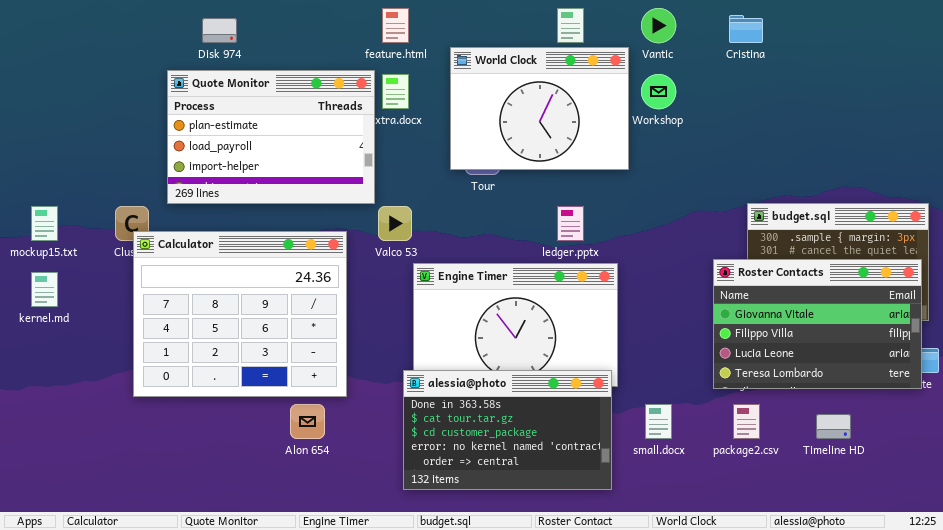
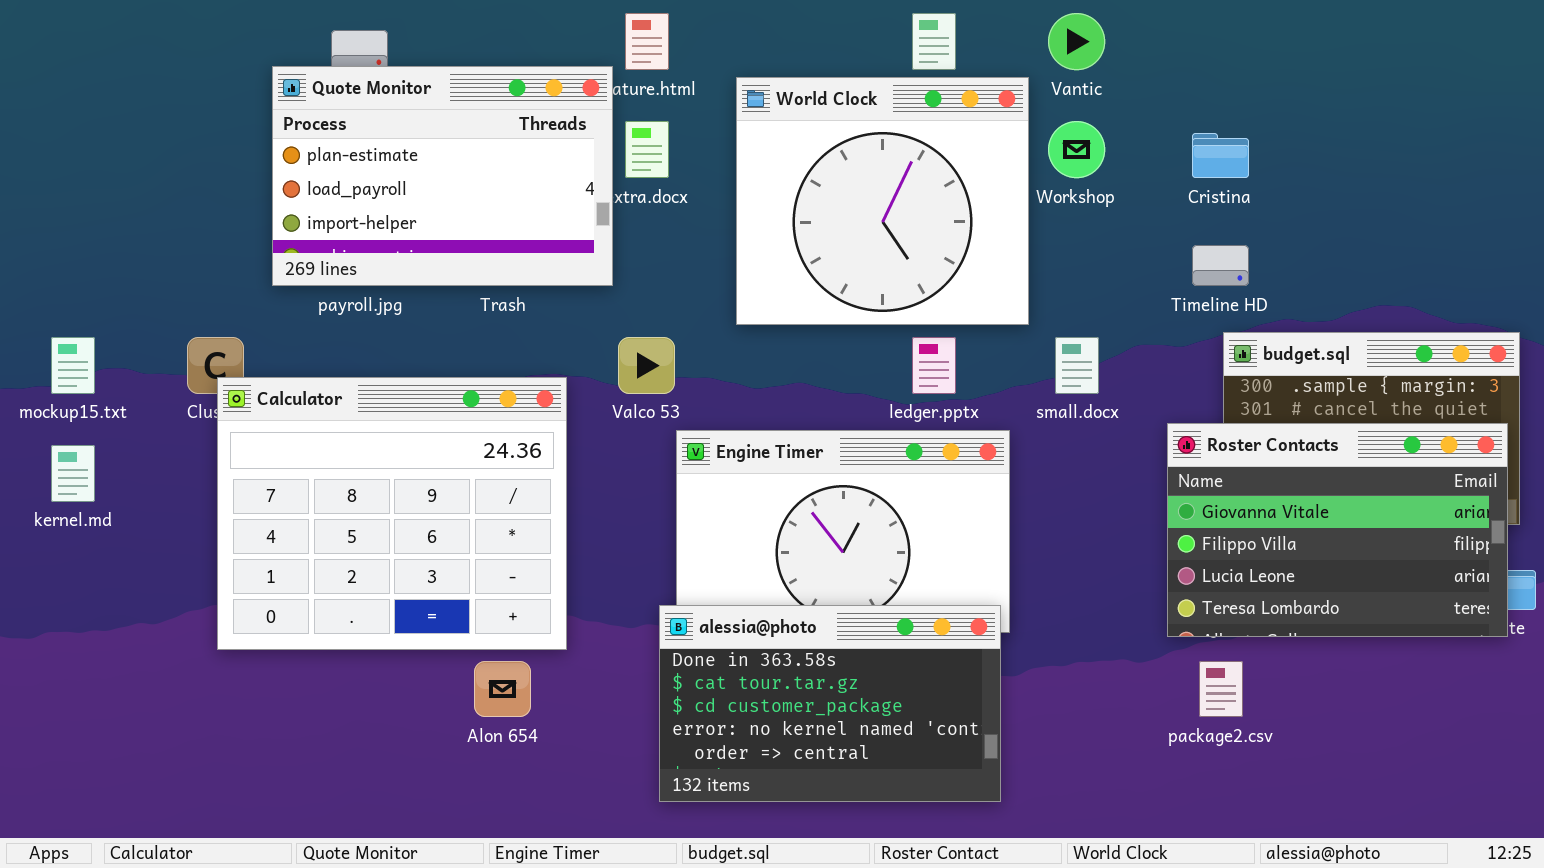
Cristina: [729,15,763,43] -> [1192,133,1249,178], moved
World Clock: [450,47,629,170] -> [736,77,1029,325], resized
Quote Monitor: [167,70,375,204] -> [272,66,613,286], moved
small.docx: [645,404,672,439] -> [1055,337,1099,394], moved
Timeline HD: [816,414,851,439] -> [1192,245,1249,286], moved

